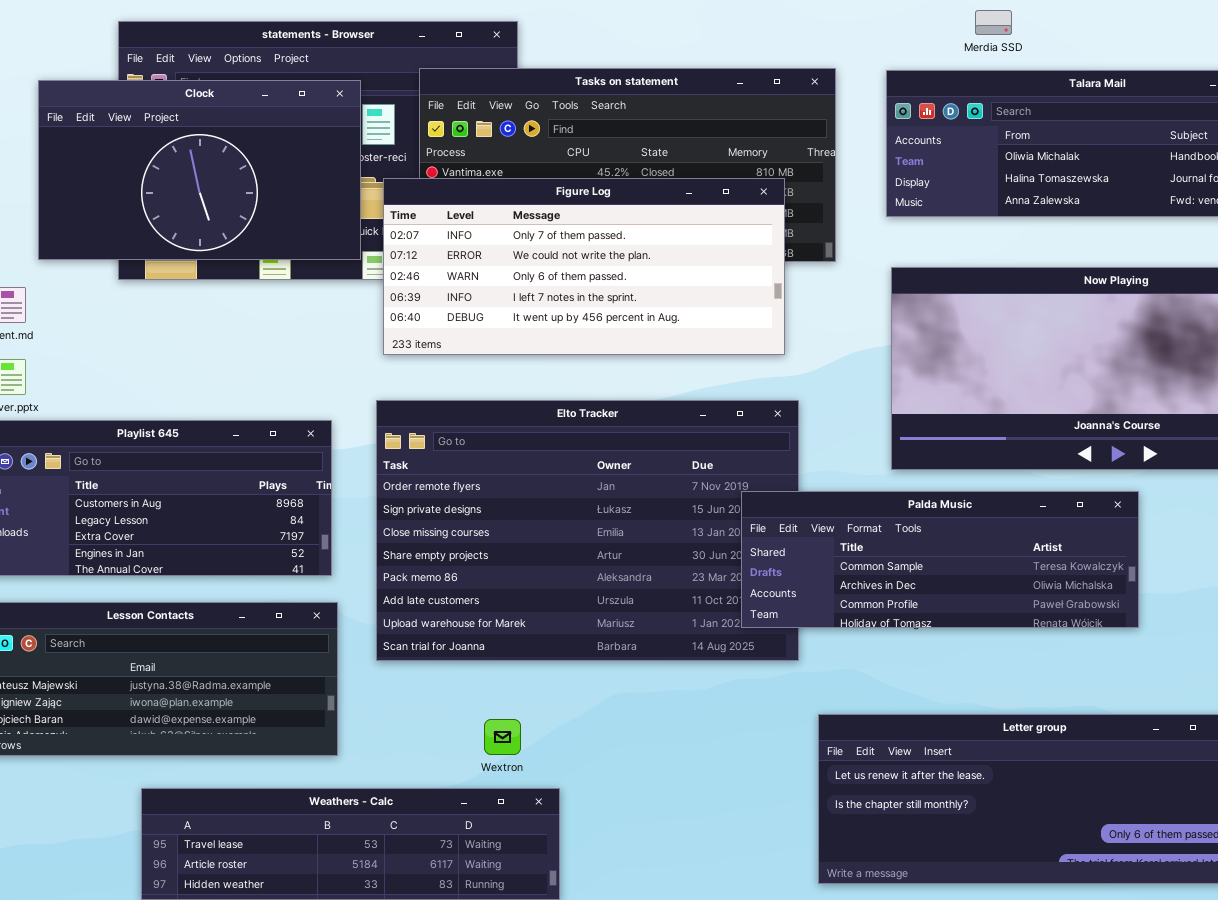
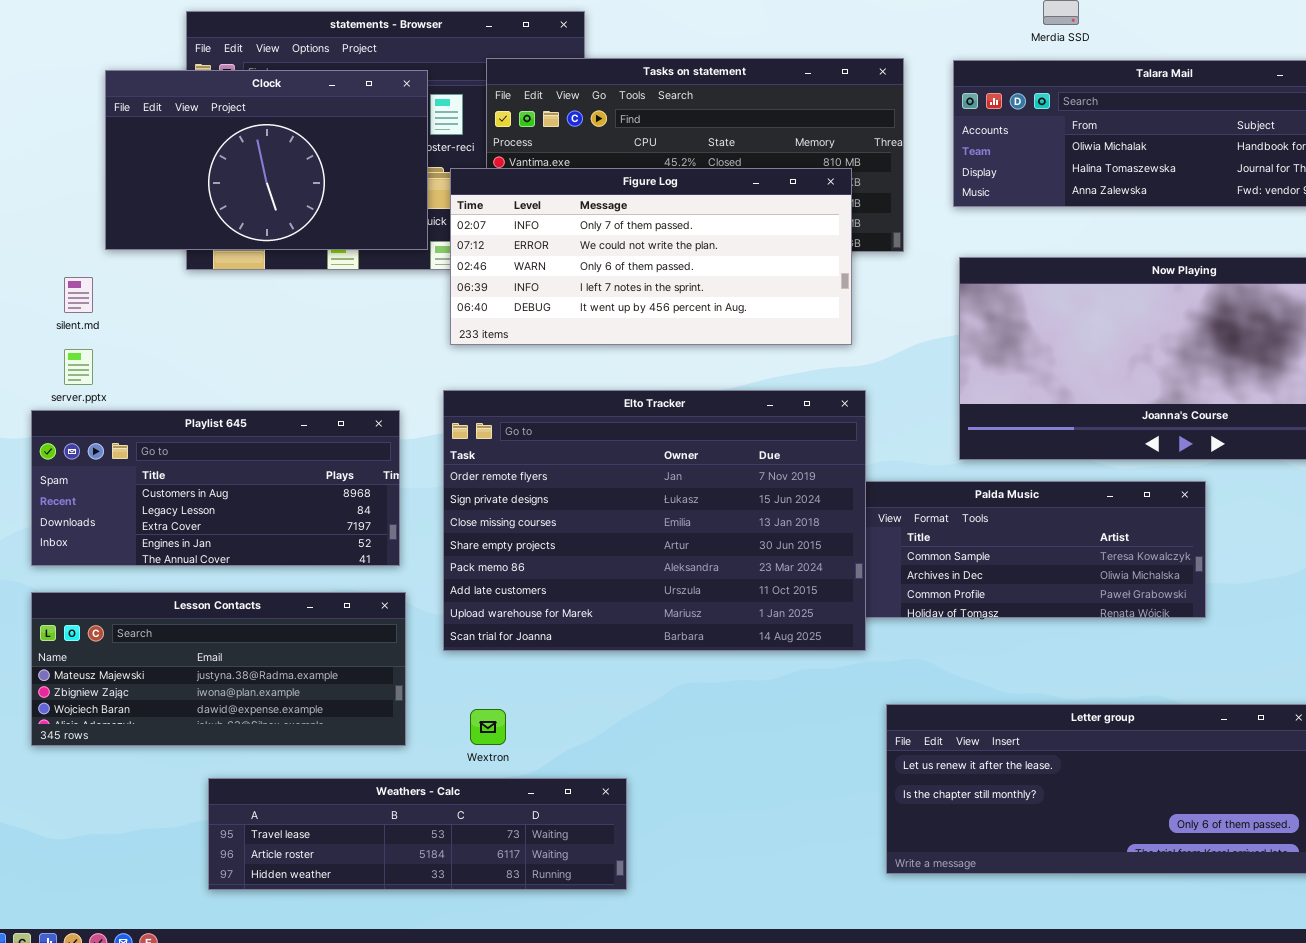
Elto Tracker: [376,400,799,661] -> [443,390,866,651], raised
Wextron: [484,719,521,755] -> [470,709,506,745], moved

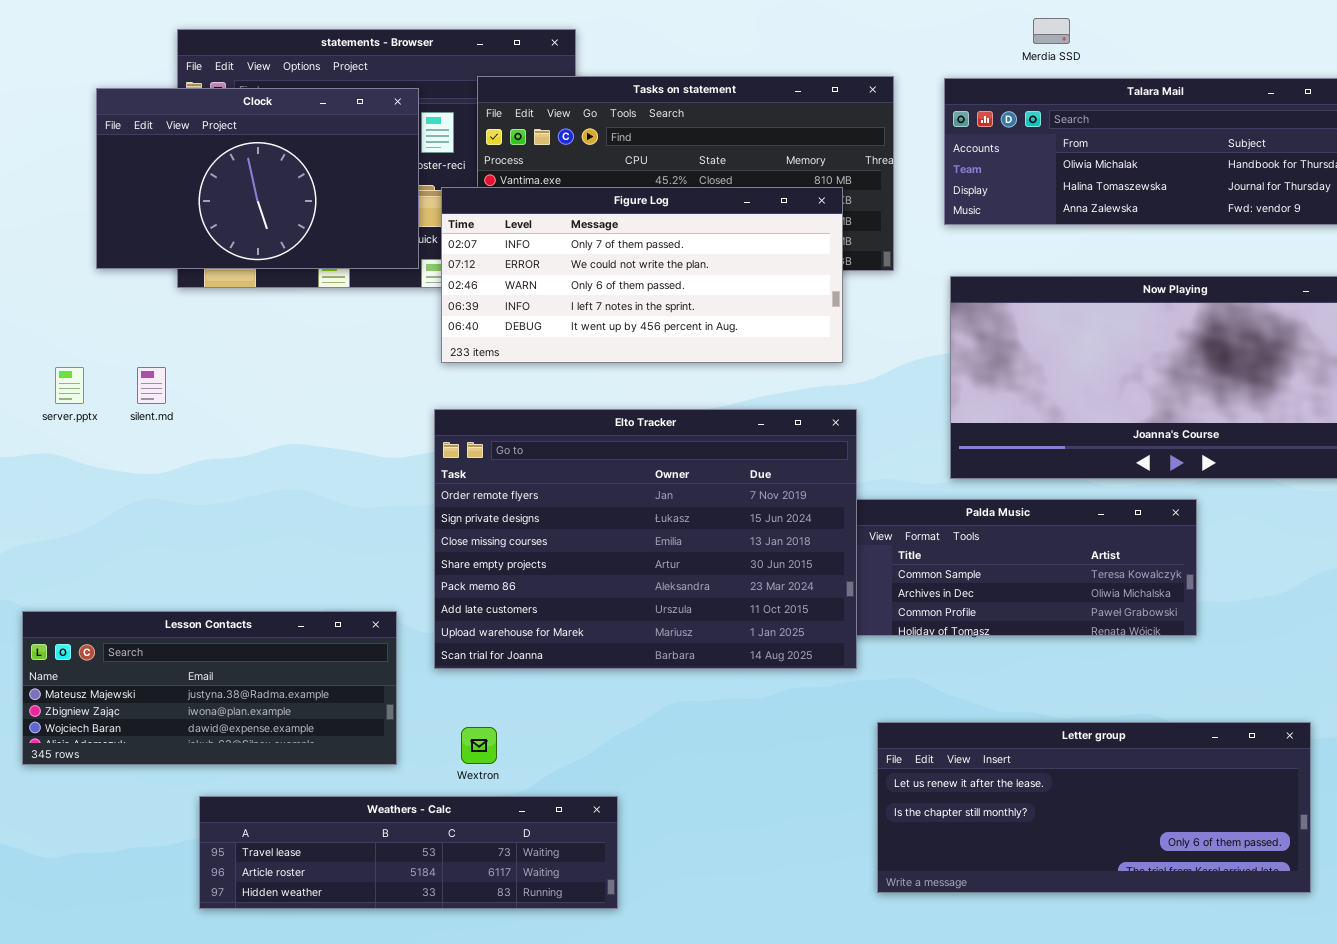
silent.md: [64,277,93,313] -> [137,367,166,404], moved
Playlist 645: [31,410,400,566] -> none, closed

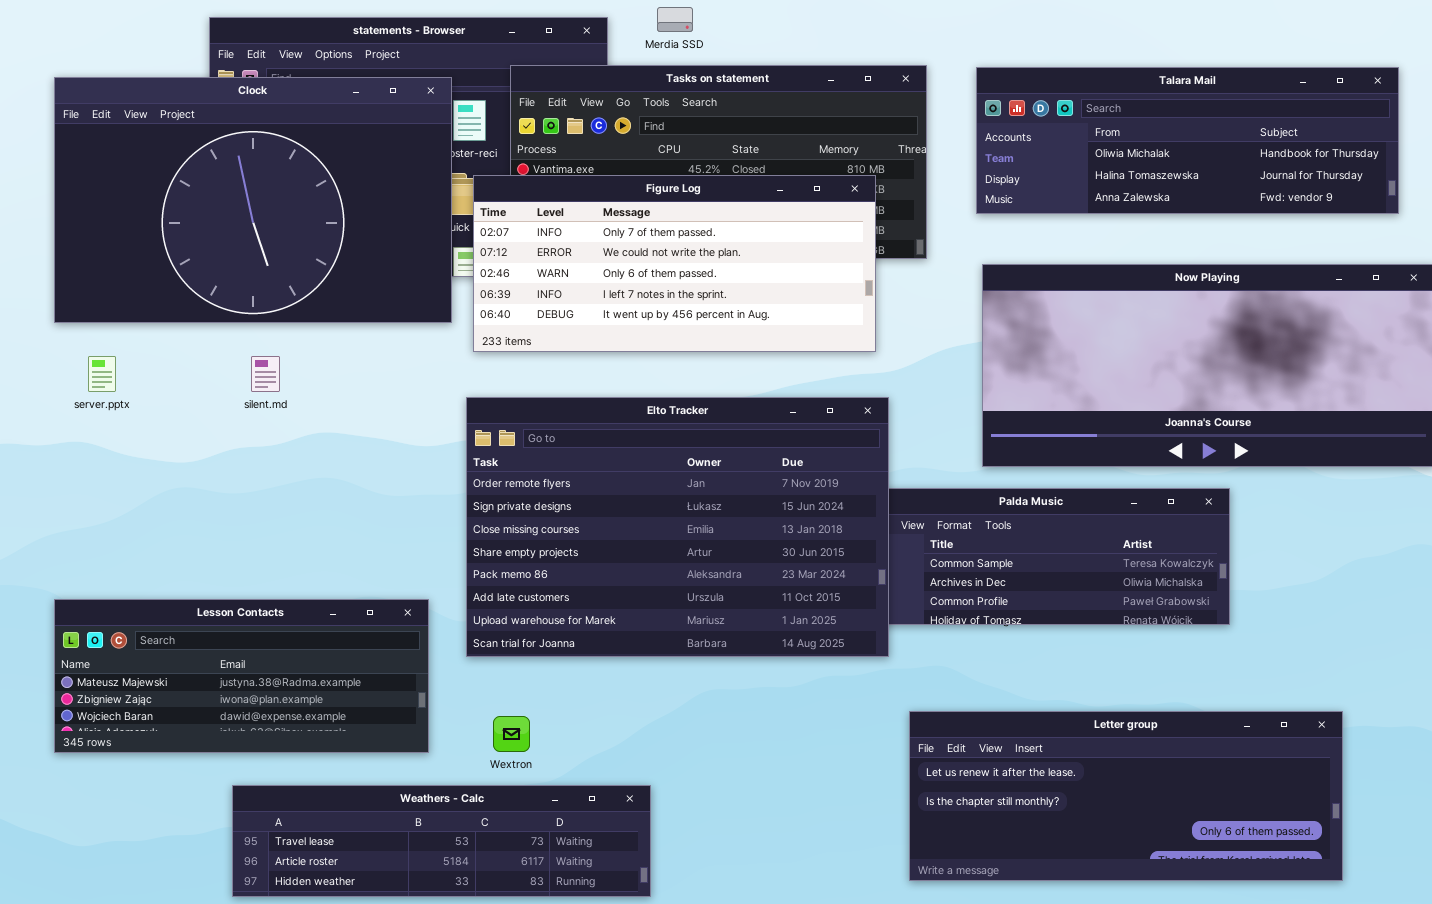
Merdia SSD: [1033,18,1070,44] -> [657,7,693,32], moved
Clock: [96,88,419,269] -> [54,77,452,323], resized
silent.md: [137,367,166,404] -> [251,356,280,392], moved

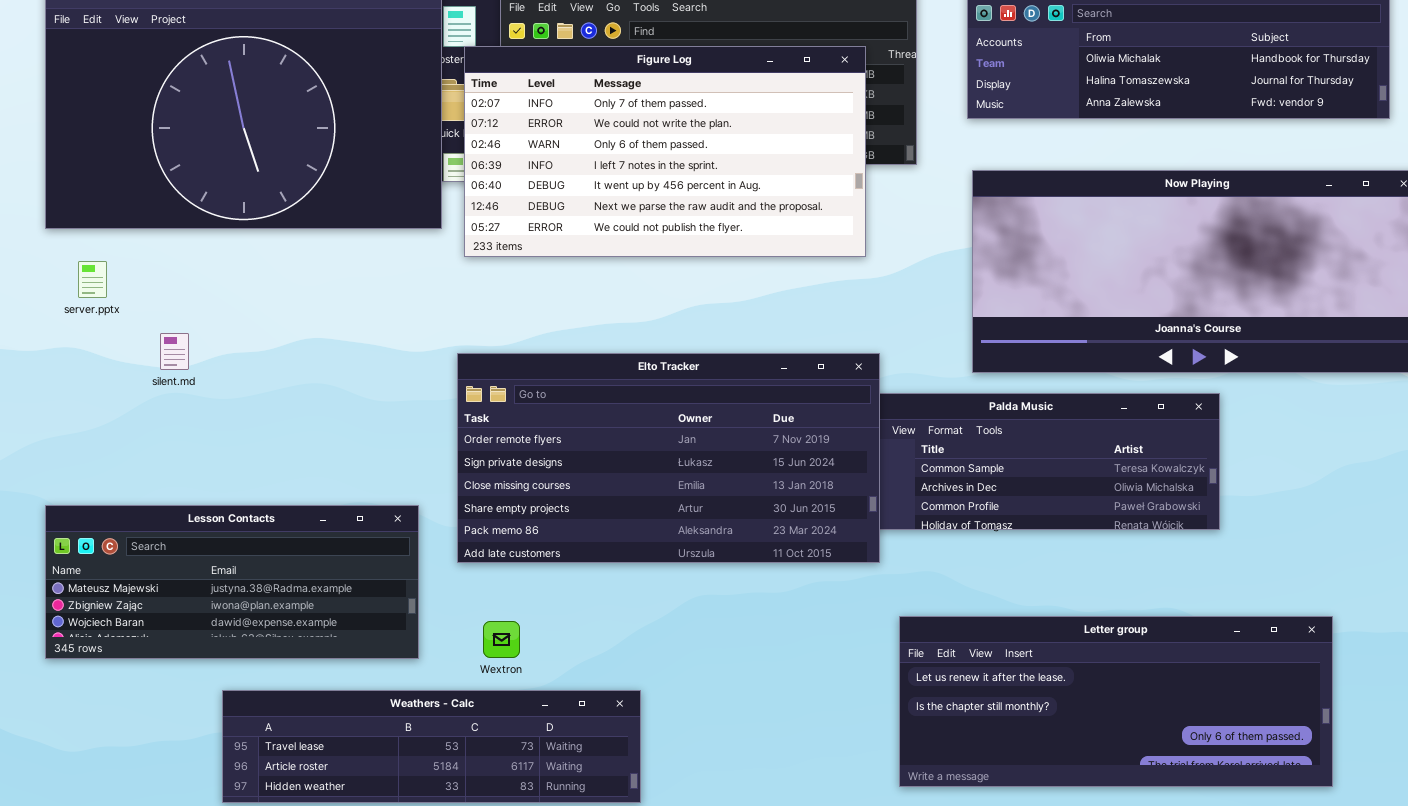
Figure Log: [473,175,876,352] -> [464,46,866,257], resized
silent.md: [251,356,280,392] -> [160,333,189,370], moved
Elto Tracker: [466,397,889,657] -> [457,353,880,563], resized

